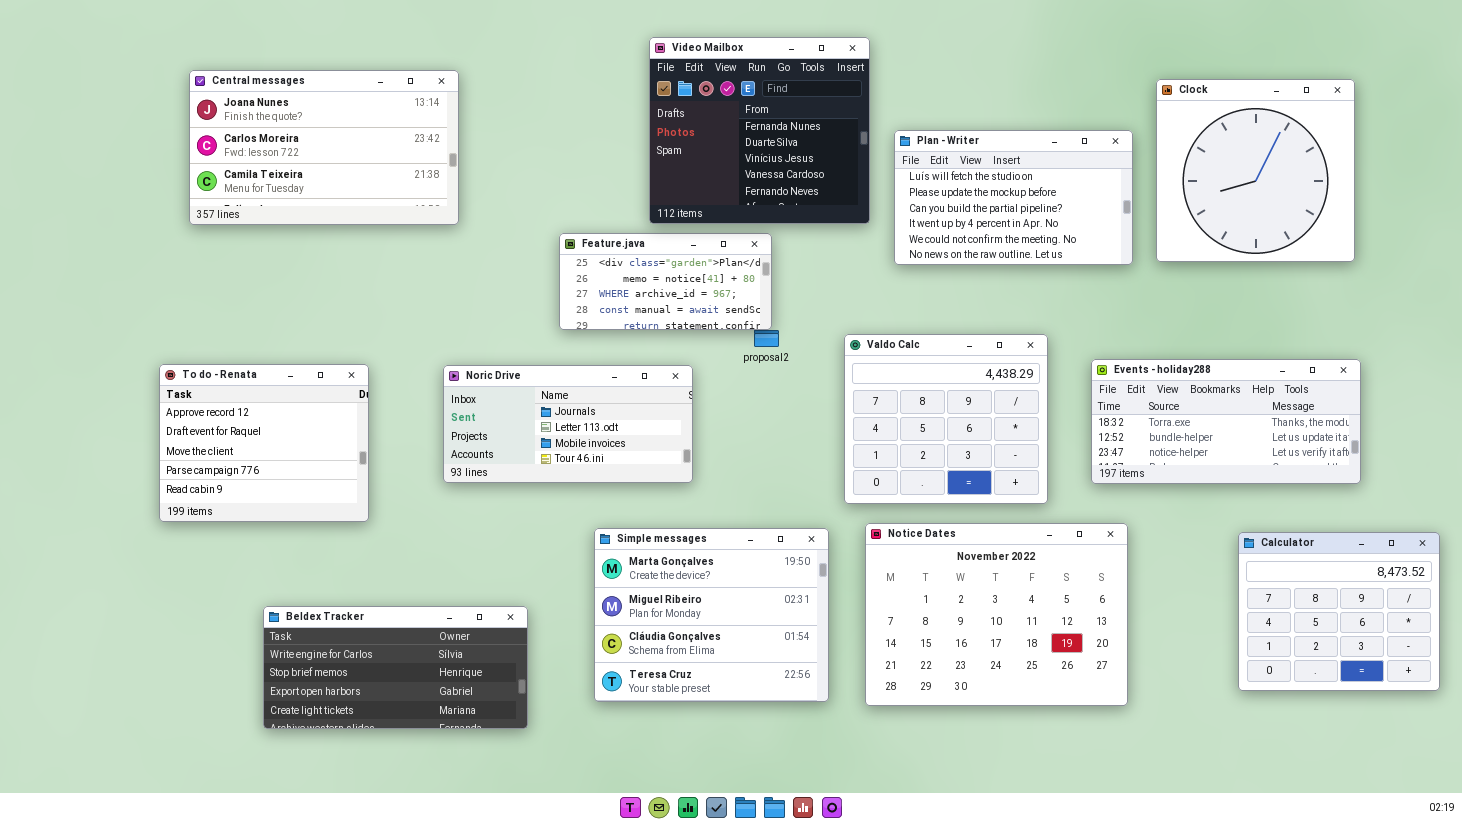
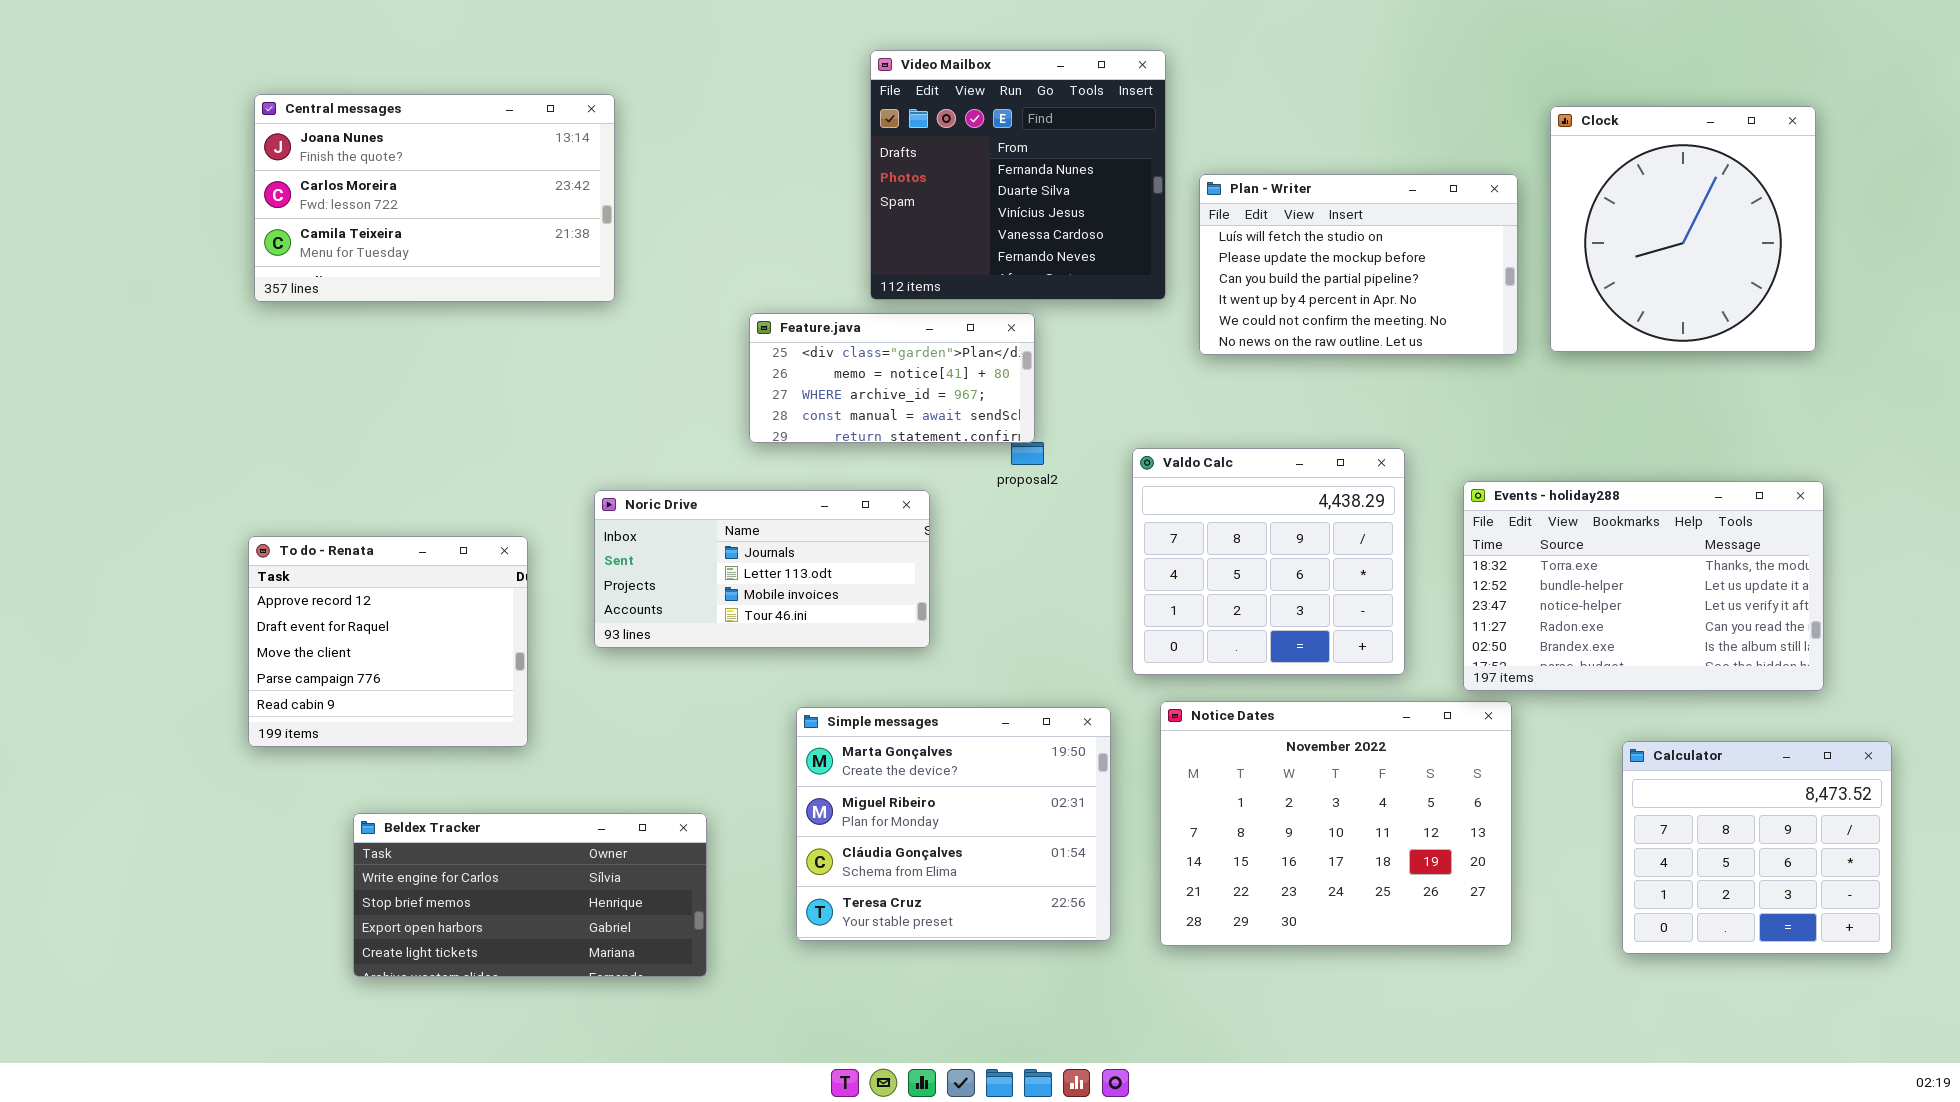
Events - holiday288: [1091,359,1361,484] -> [1463,481,1824,691], resized
To do - Renata: [159,364,369,522] -> [248,536,528,747], moved
Calculator: [1238,532,1440,691] -> [1622,741,1892,954], moved

